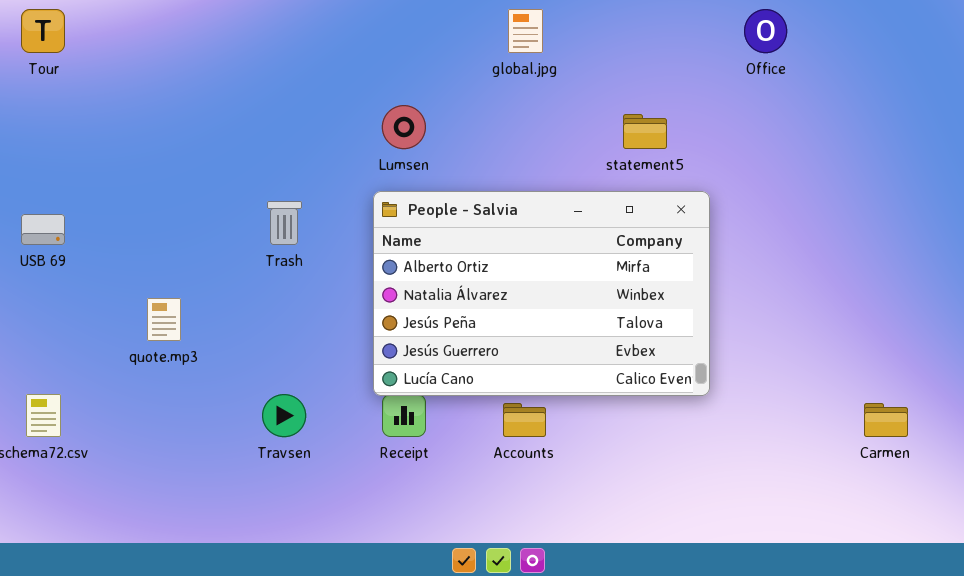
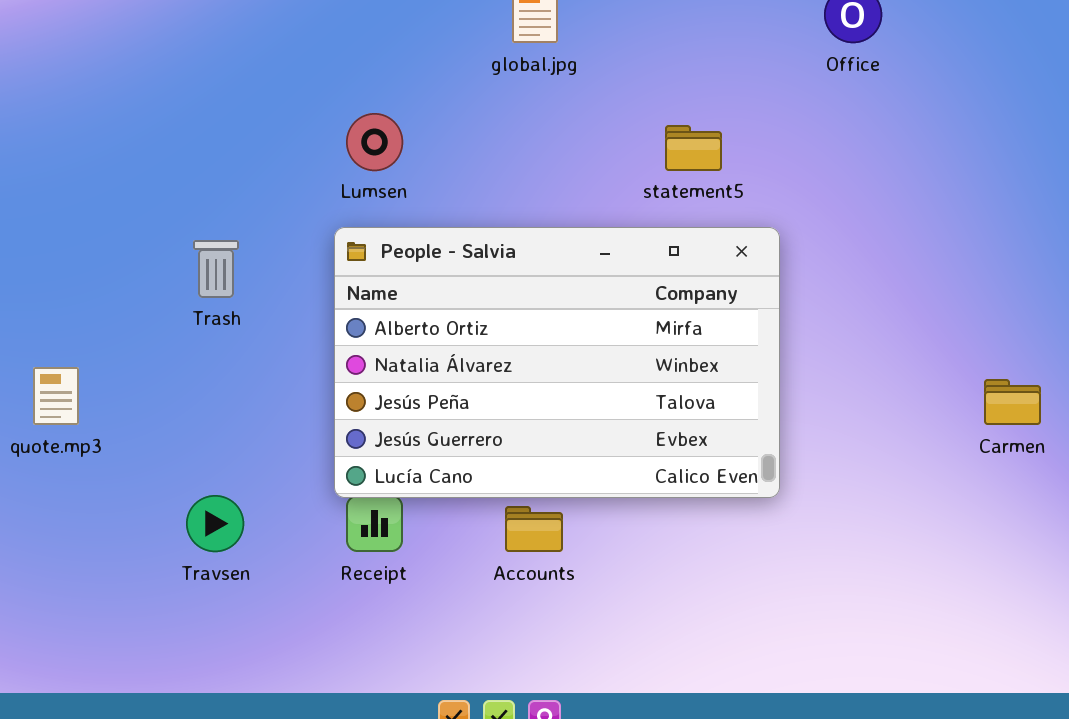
Carmen: [864,403,908,437] -> [984,379,1041,425], moved

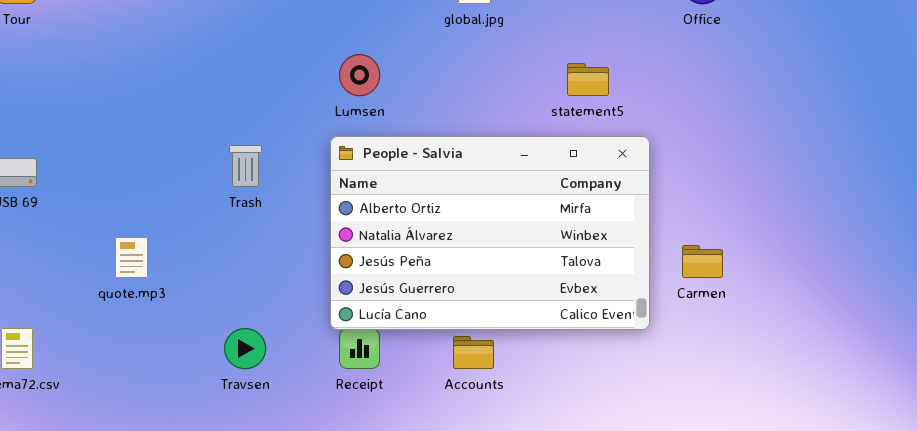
Carmen: [984,379,1041,425] -> [682,245,723,278], moved

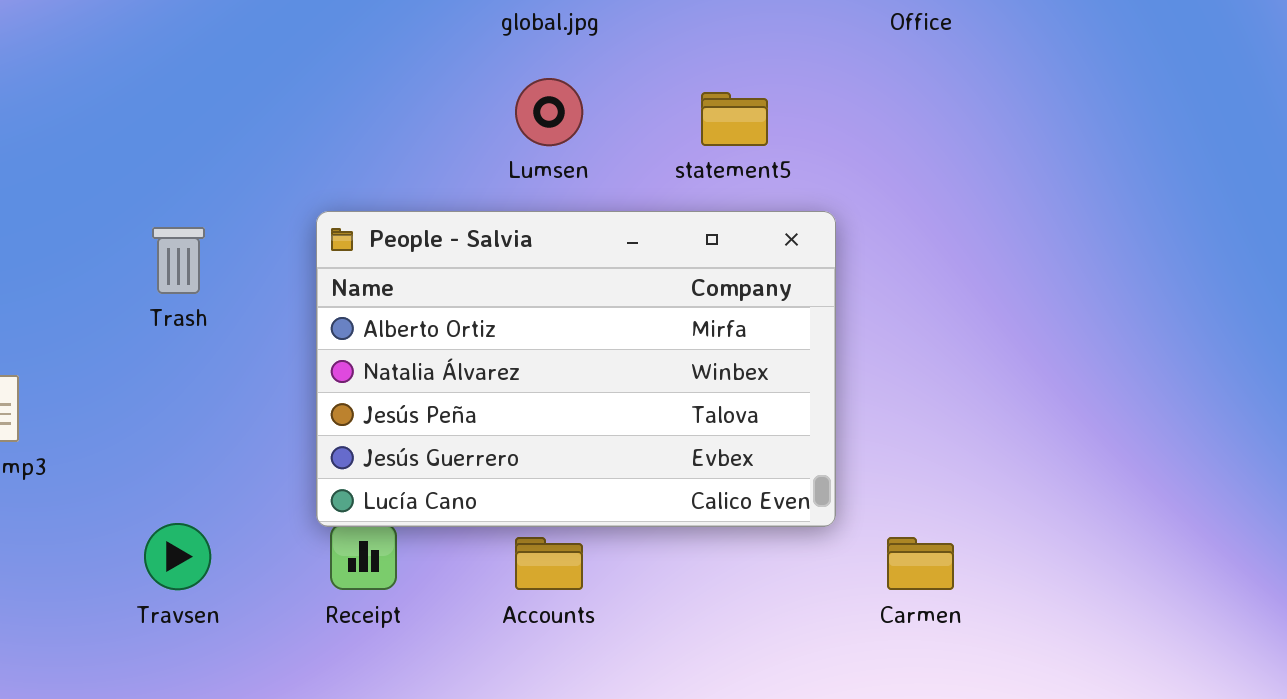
Lumsen: [339,54,380,96] -> [515,78,583,146], moved
Carmen: [682,245,723,278] -> [887,537,954,590], moved

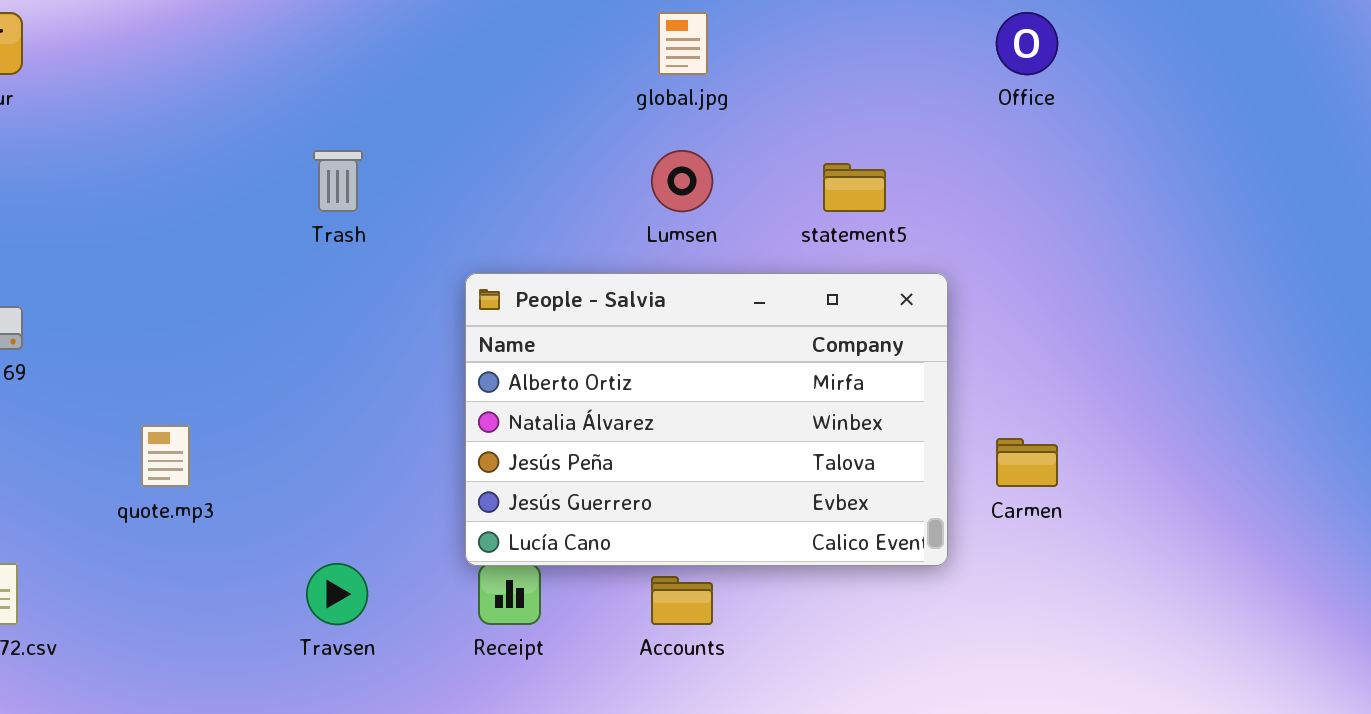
Trash: [152,227,205,294] -> [313,150,363,212], moved
Carmen: [887,537,954,590] -> [996,438,1058,487], moved

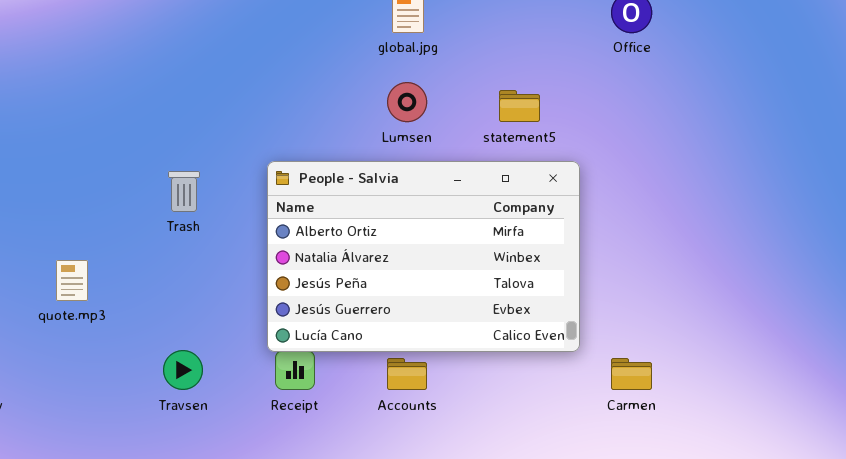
Trash: [313,150,363,212] -> [168,171,200,212], moved
Carmen: [996,438,1058,487] -> [611,358,652,390], moved

